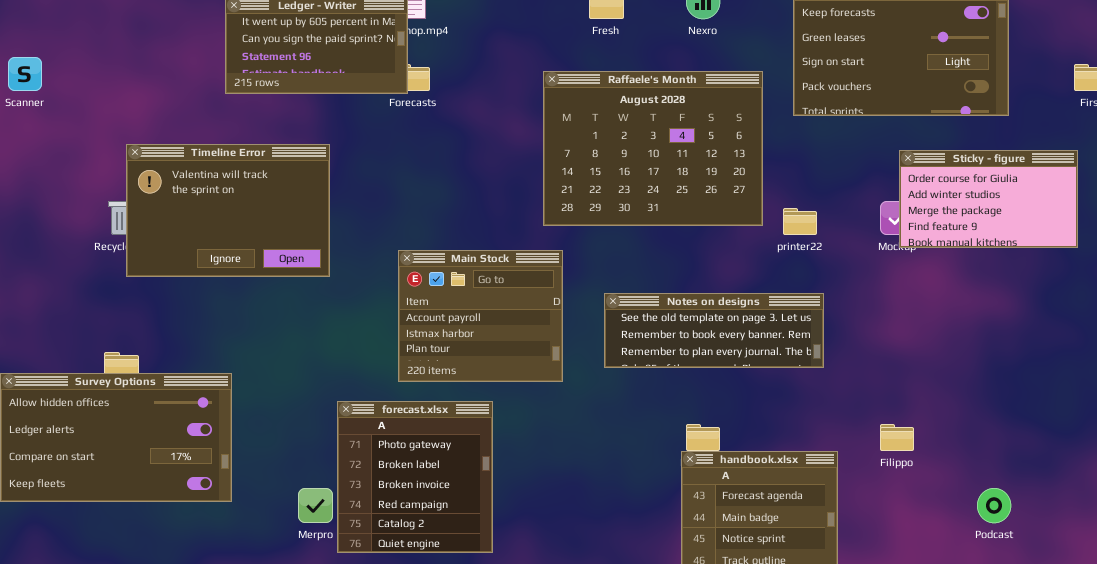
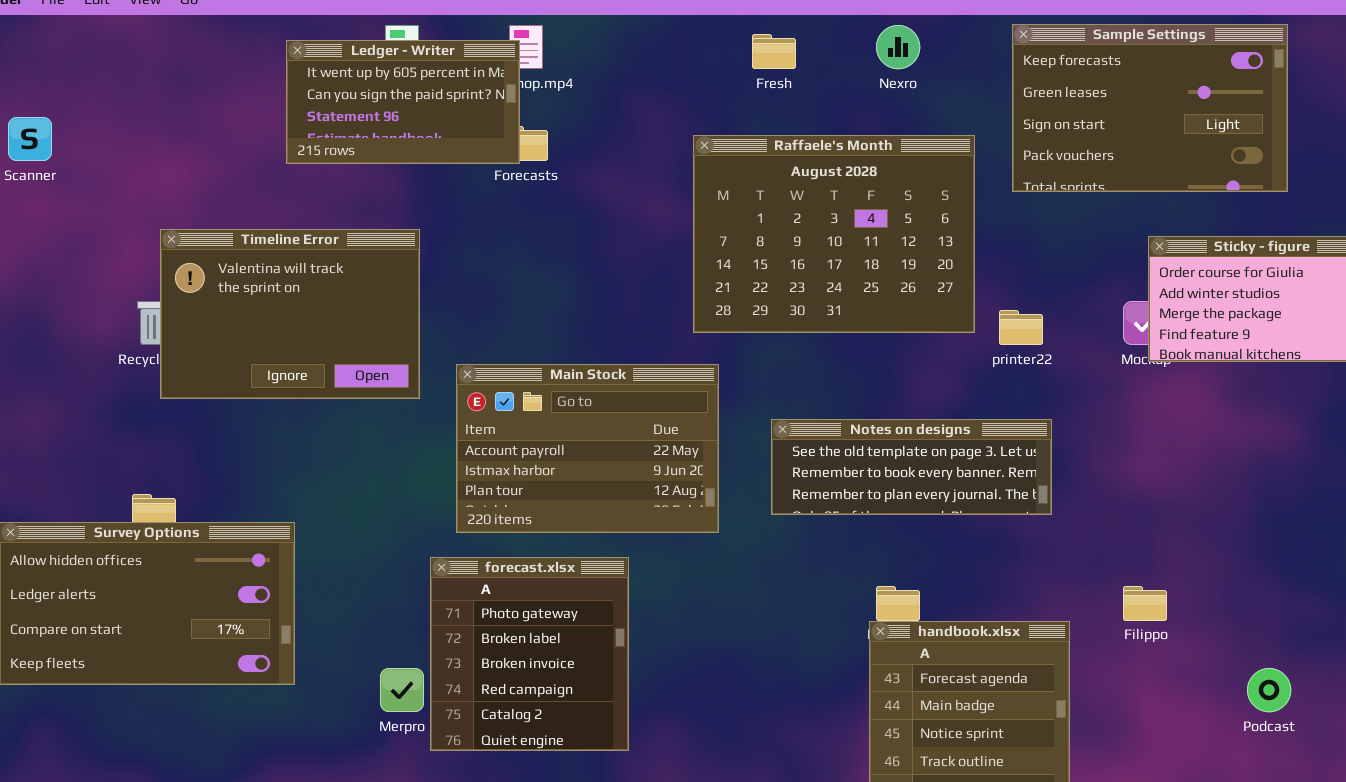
Main Stock: [398,250,563,382] -> [456,364,719,533], resized

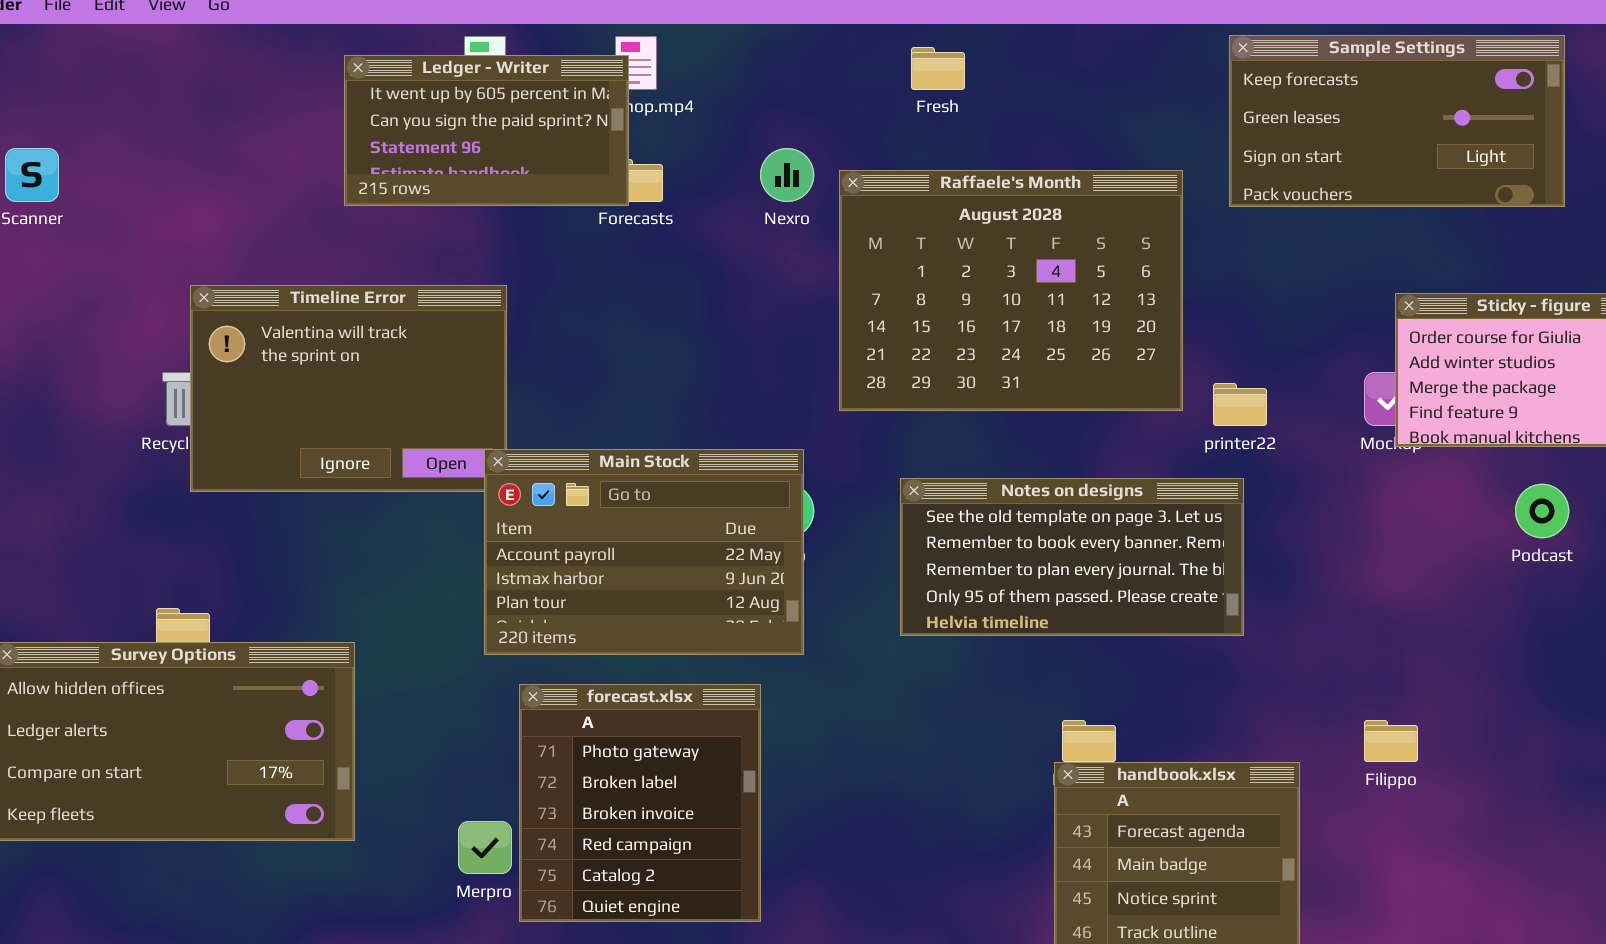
Sample Settings: [1012,24,1288,192] -> [1229,35,1565,207], resized
Nexro: [876,25,920,69] -> [760,148,814,202], moved
Main Stock: [456,364,719,533] -> [484,449,804,655], moved
Notes on designs: [771,419,1052,515] -> [900,478,1244,636], moved, resized
Podcast: [1247,668,1291,712] -> [1515,484,1569,538], moved

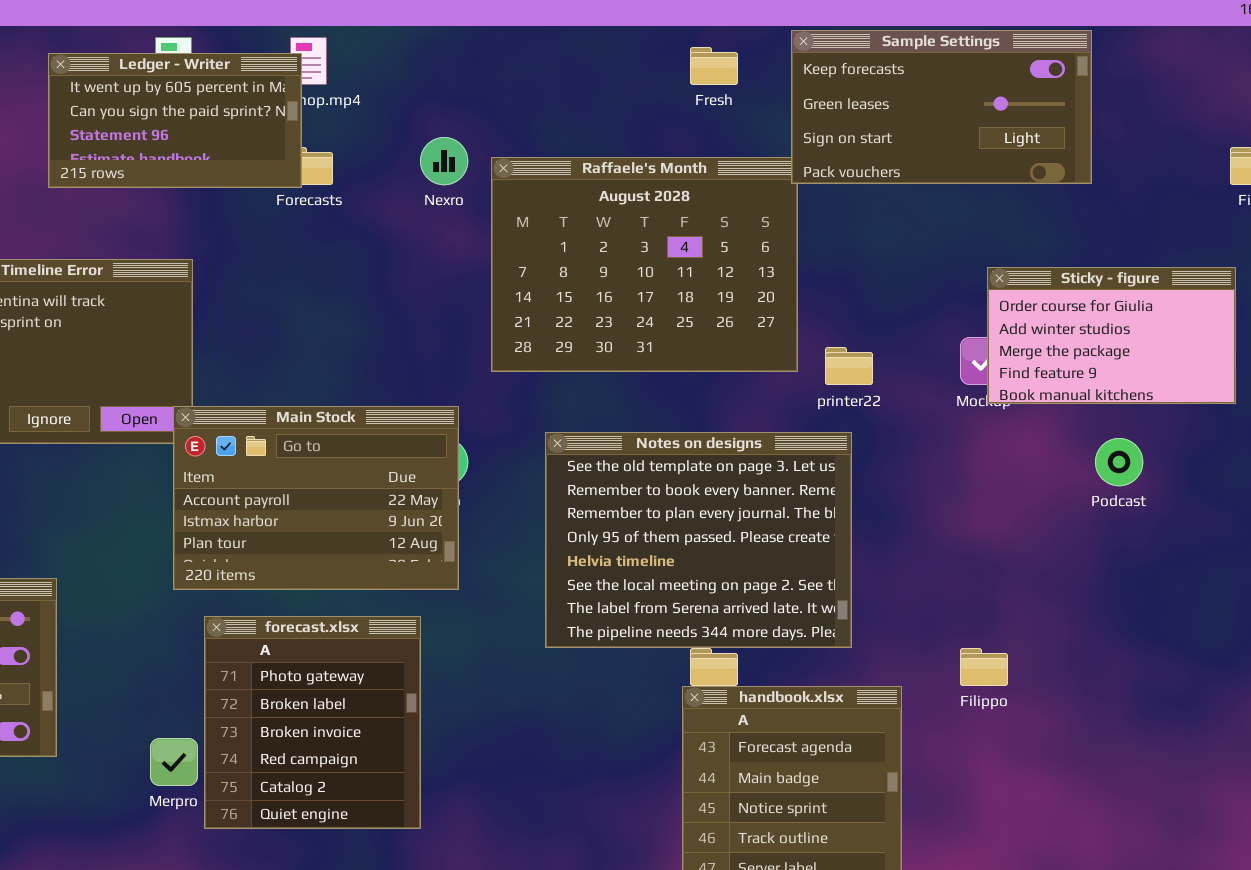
Sample Settings: [1229,35,1565,207] -> [791,30,1092,184], moved
Fresh: [911,47,965,90] -> [690,47,738,85], moved
Notes on designs: [900,478,1244,636] -> [545,432,852,648], resized

